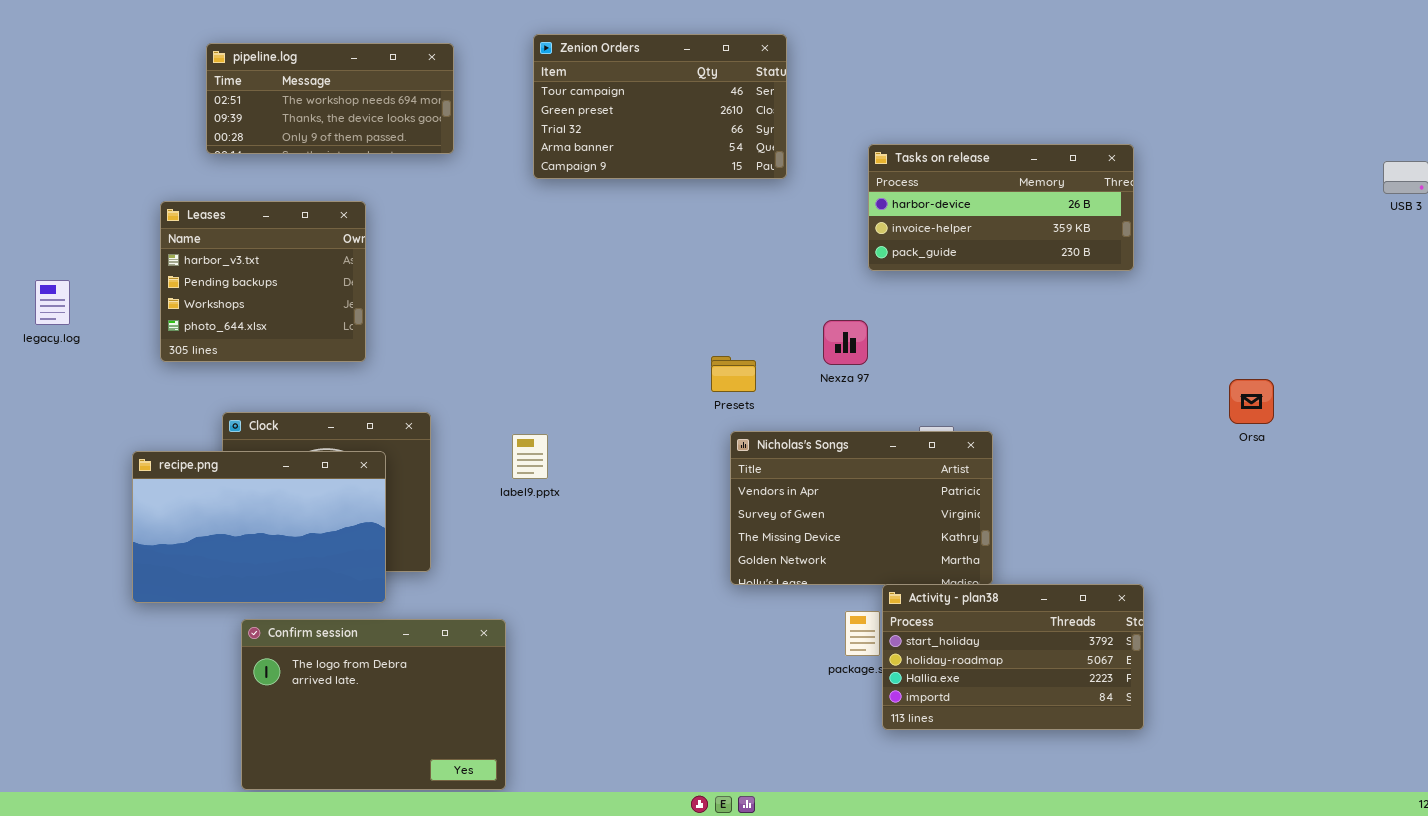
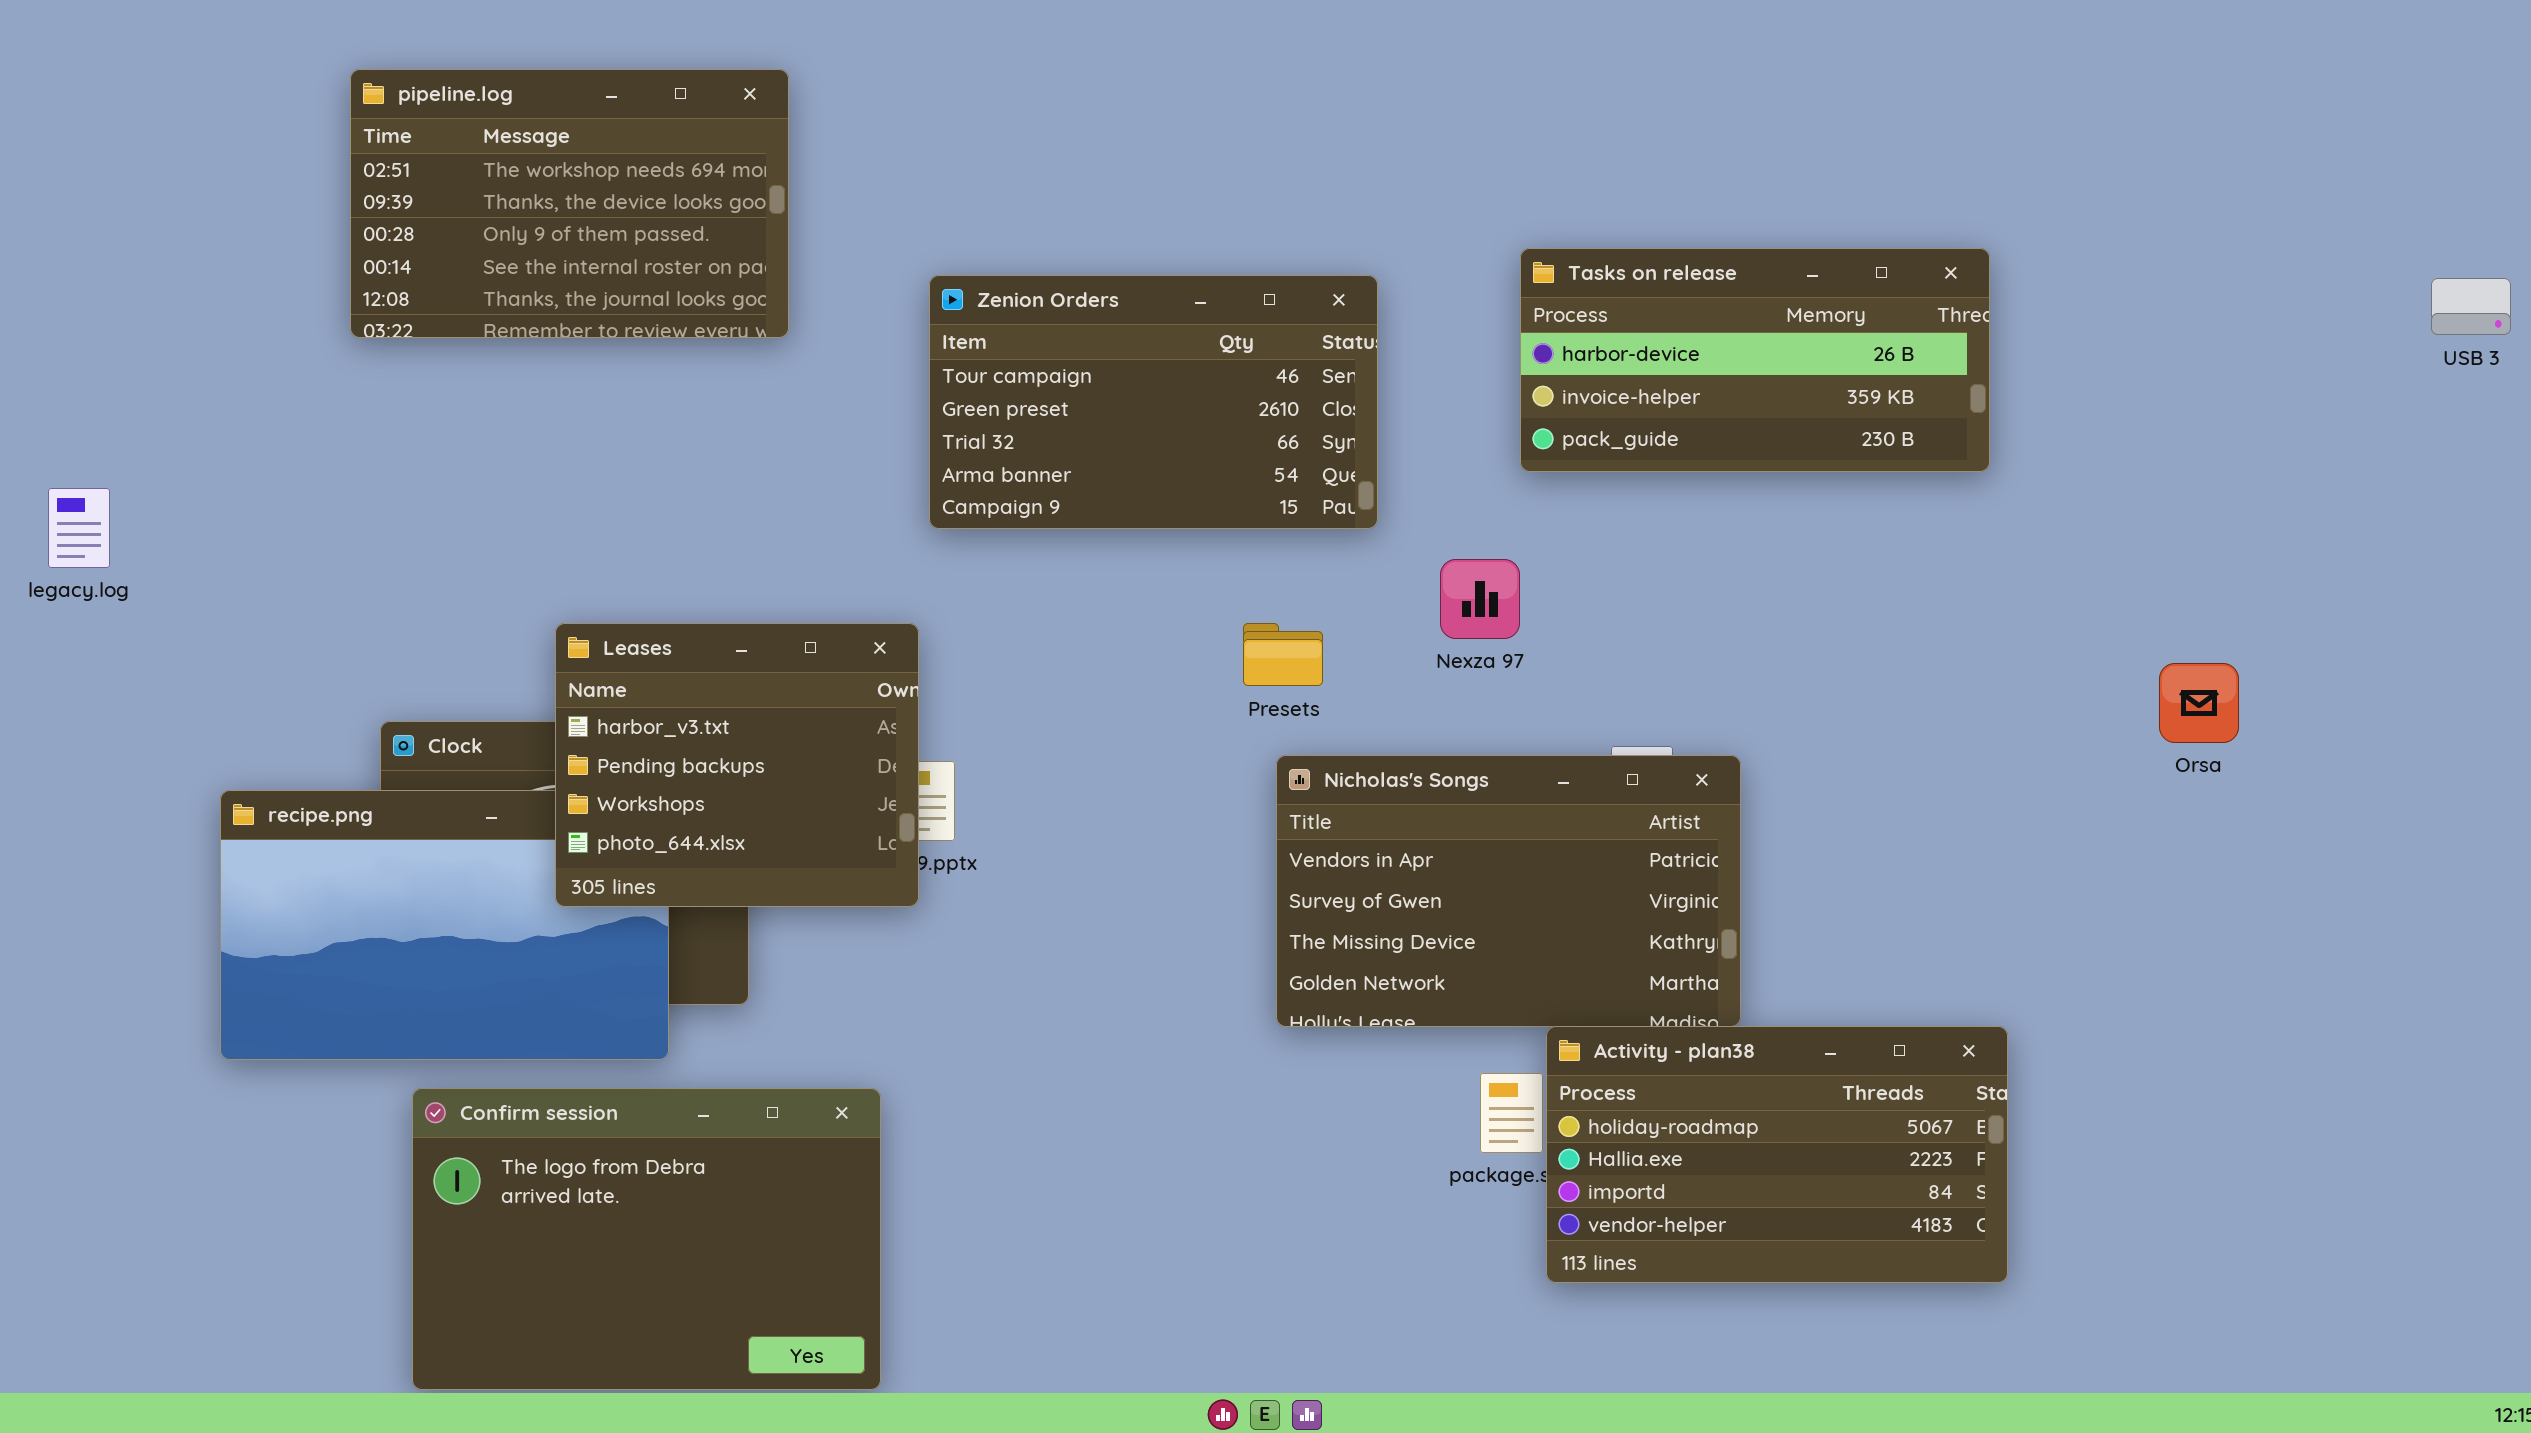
Zenion Orders: [533,34,787,179] -> [929,275,1378,529], moved
pipeline.log: [206,43,454,154] -> [350,69,789,338], resized
Leases: [160,201,366,362] -> [555,623,919,907], moved
Activity - plan38: [882,584,1144,730] -> [1546,1026,2008,1283], scrolled down 1 row

